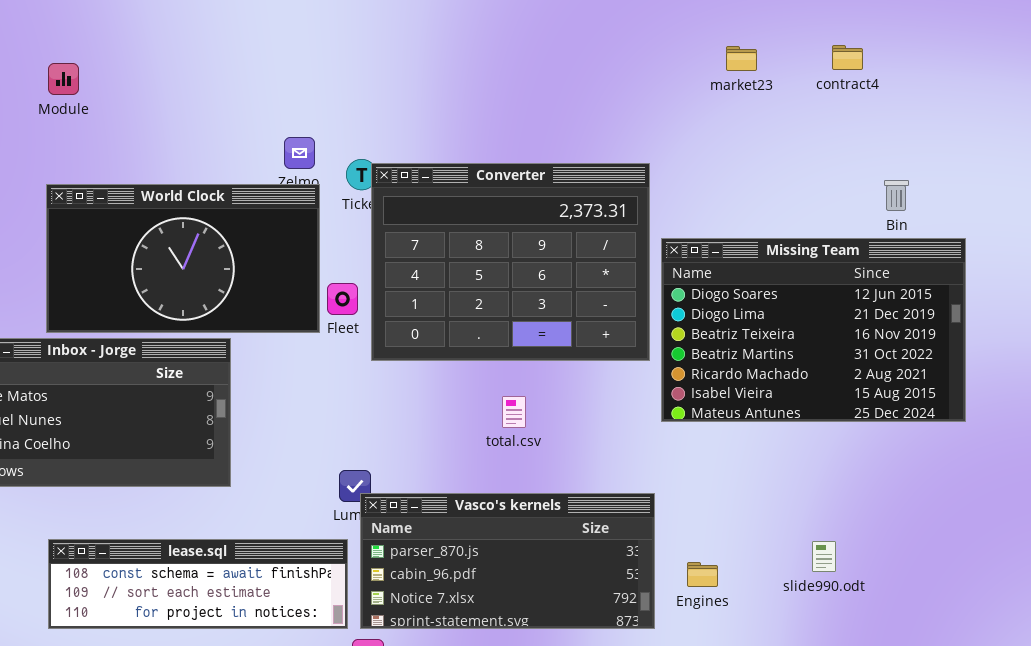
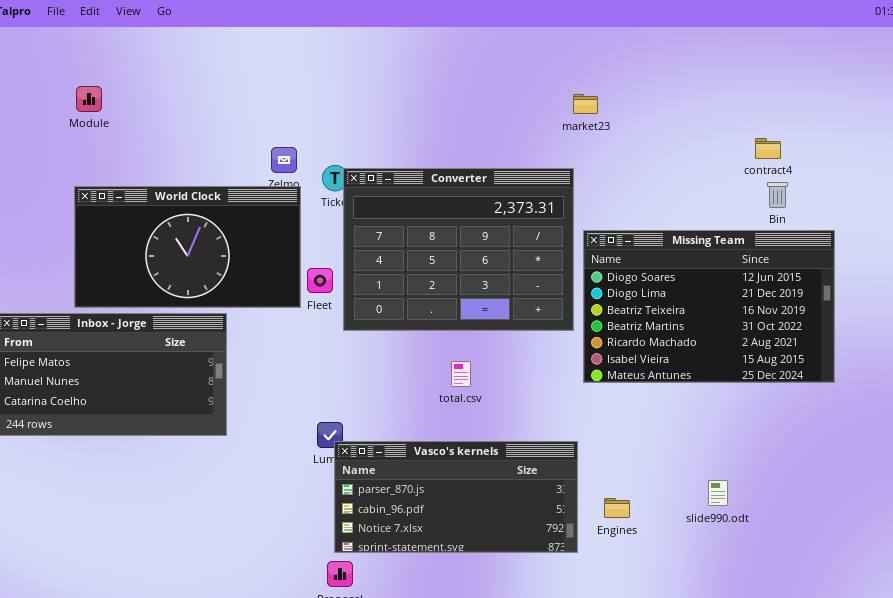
contract4: [832,45,863,70] -> [755,138,781,159], moved
market23: [726,46,757,71] -> [573,94,598,114], moved
lease.sql: [48,539,348,629] -> none, closed

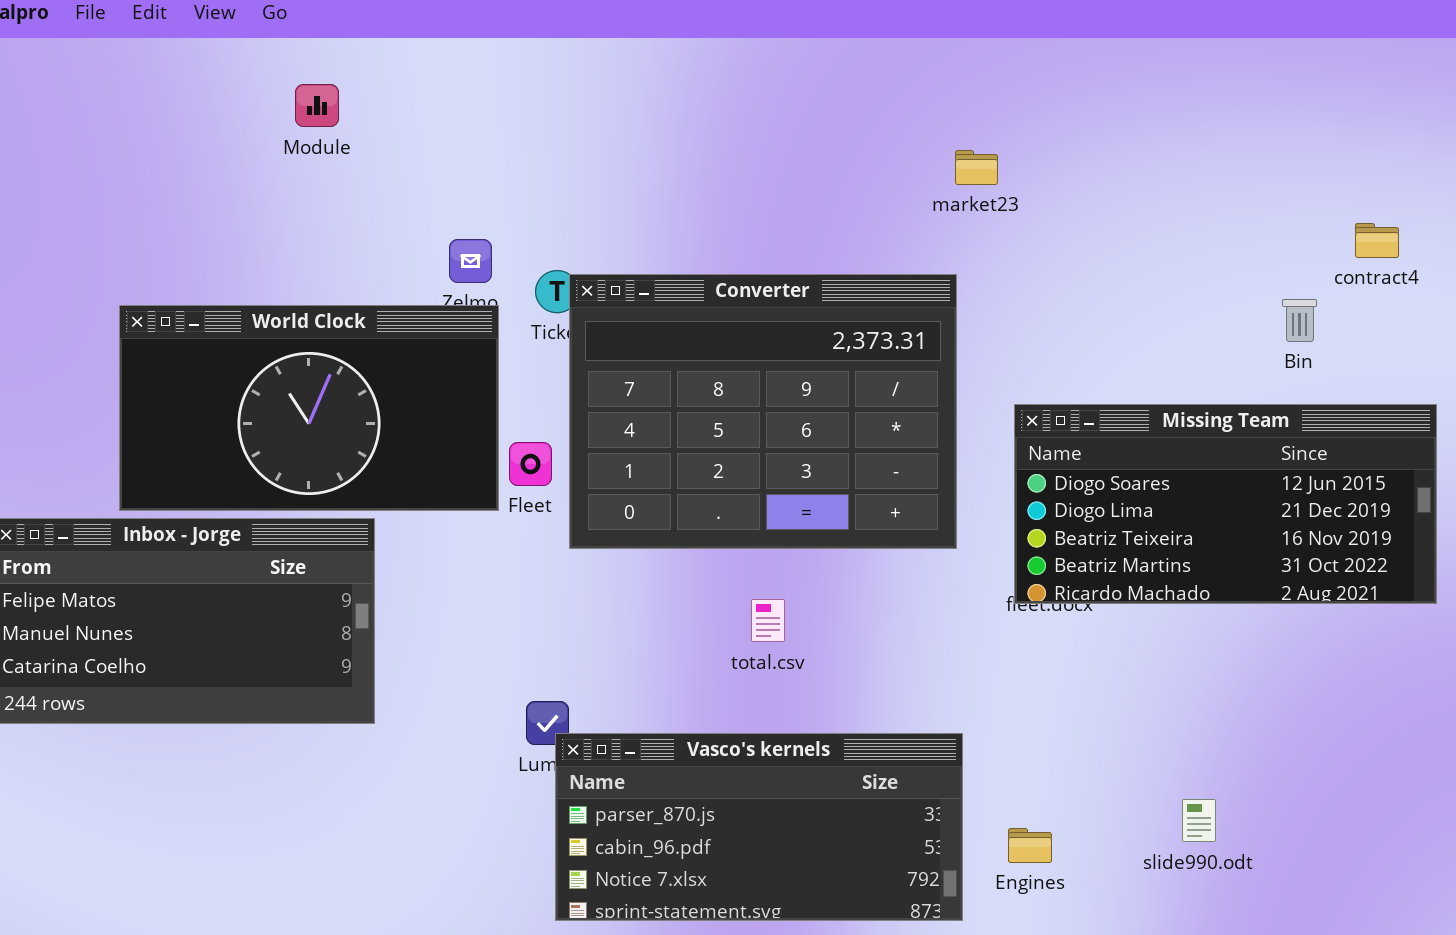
Module: [76,86,102,112] -> [295,84,339,127], moved
contract4: [755,138,781,159] -> [1355,223,1399,258], moved
Missing Team: [583,230,835,383] -> [1014,404,1437,604], moved, resized

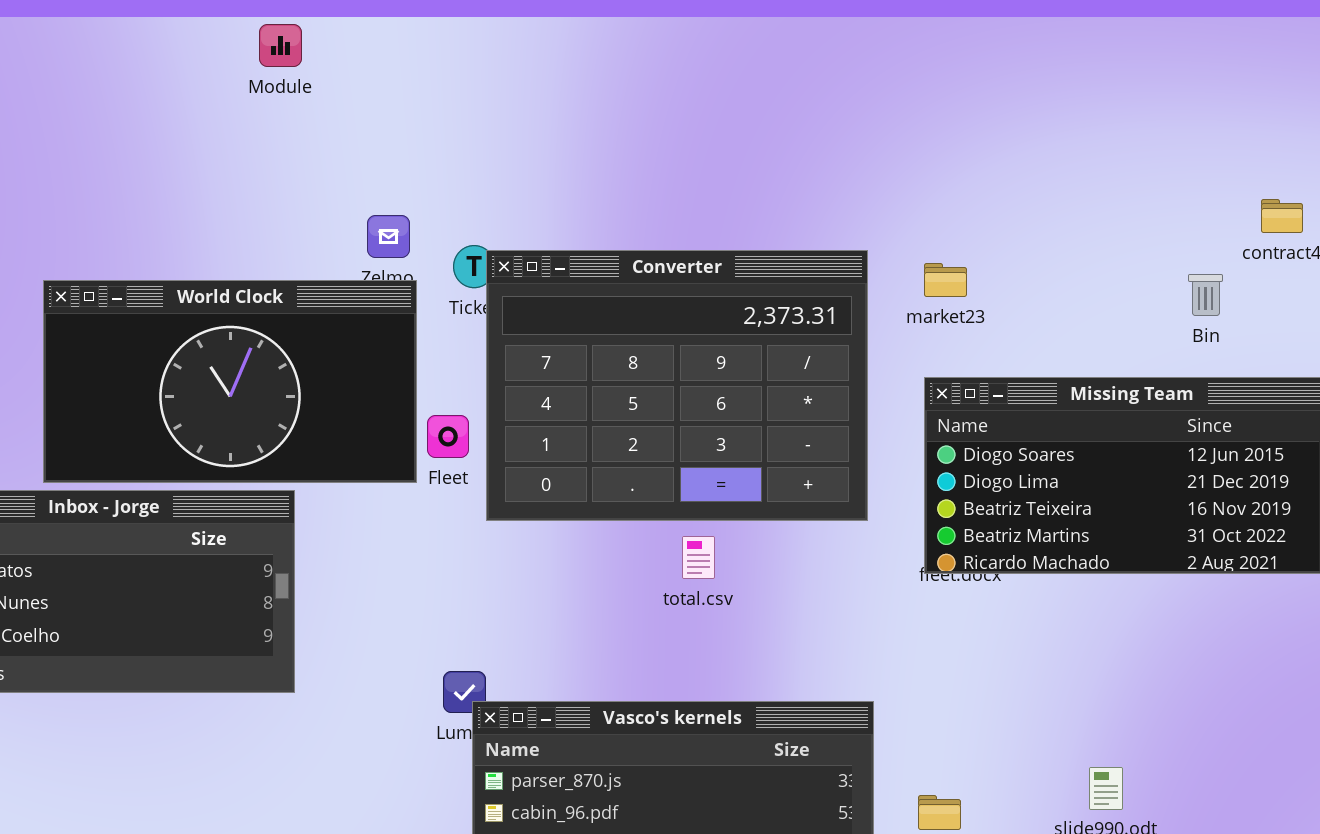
Module: [295,84,339,127] -> [259,24,302,67], moved
market23: [955,150,998,185] -> [924,263,967,297], moved
total.csv: [751,599,785,642] -> [682,536,715,579], moved

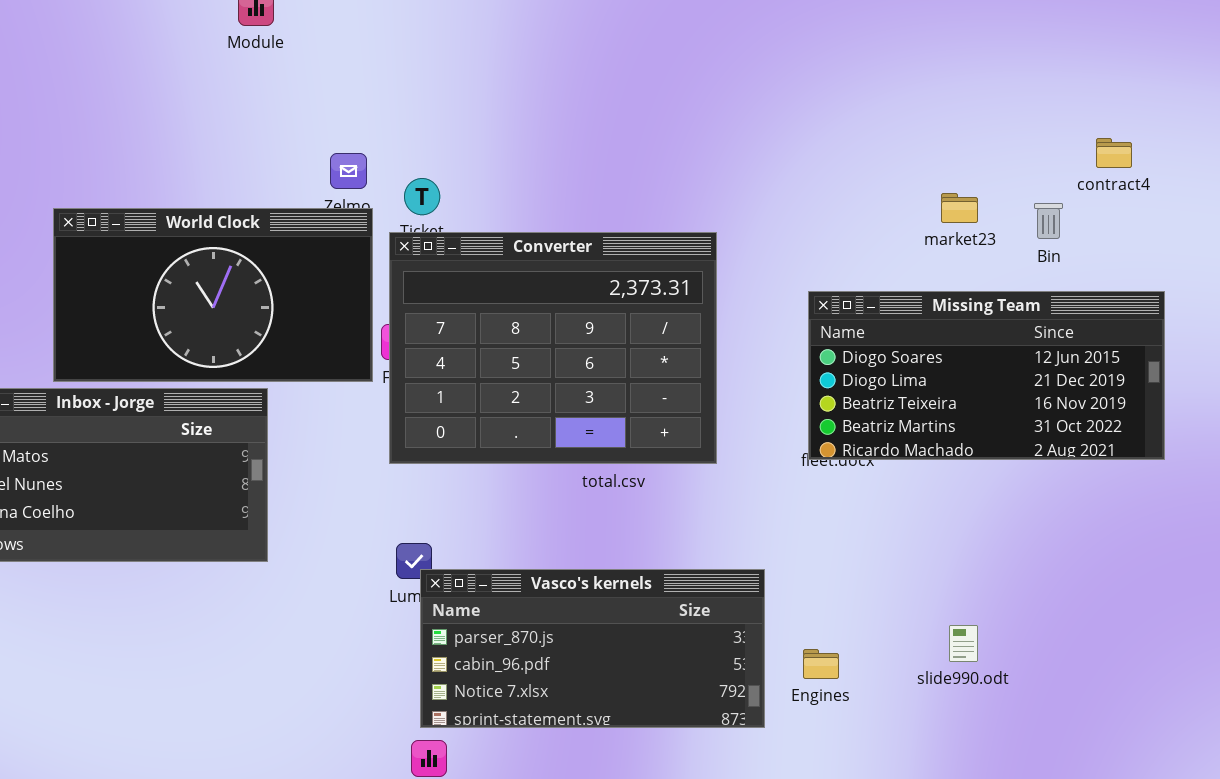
Converter: [486,250,868,521] -> [389,232,717,464], moved
market23: [924,263,967,297] -> [941,193,978,223], moved

